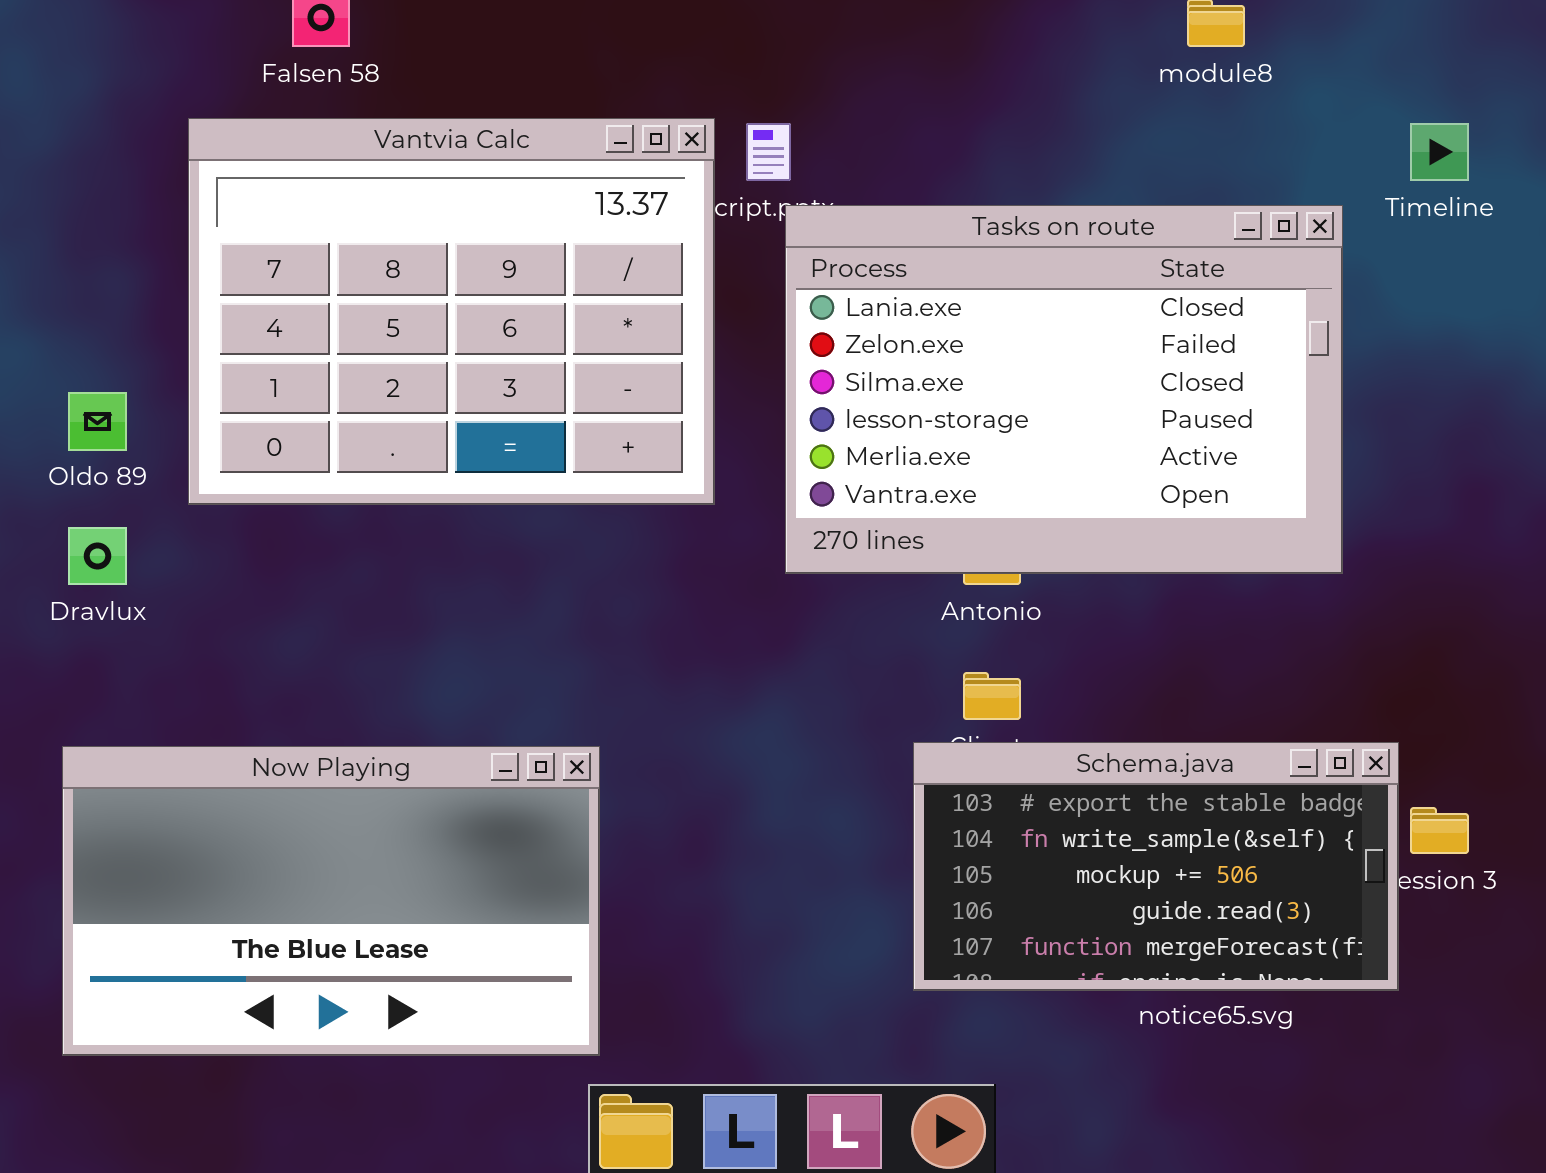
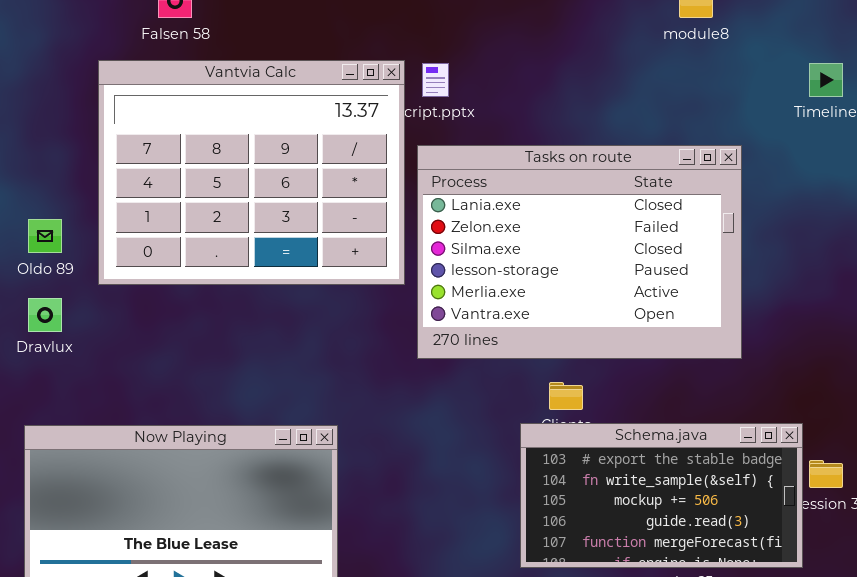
Tasks on route: [785,205,1343,574] -> [417,145,742,359], moved

